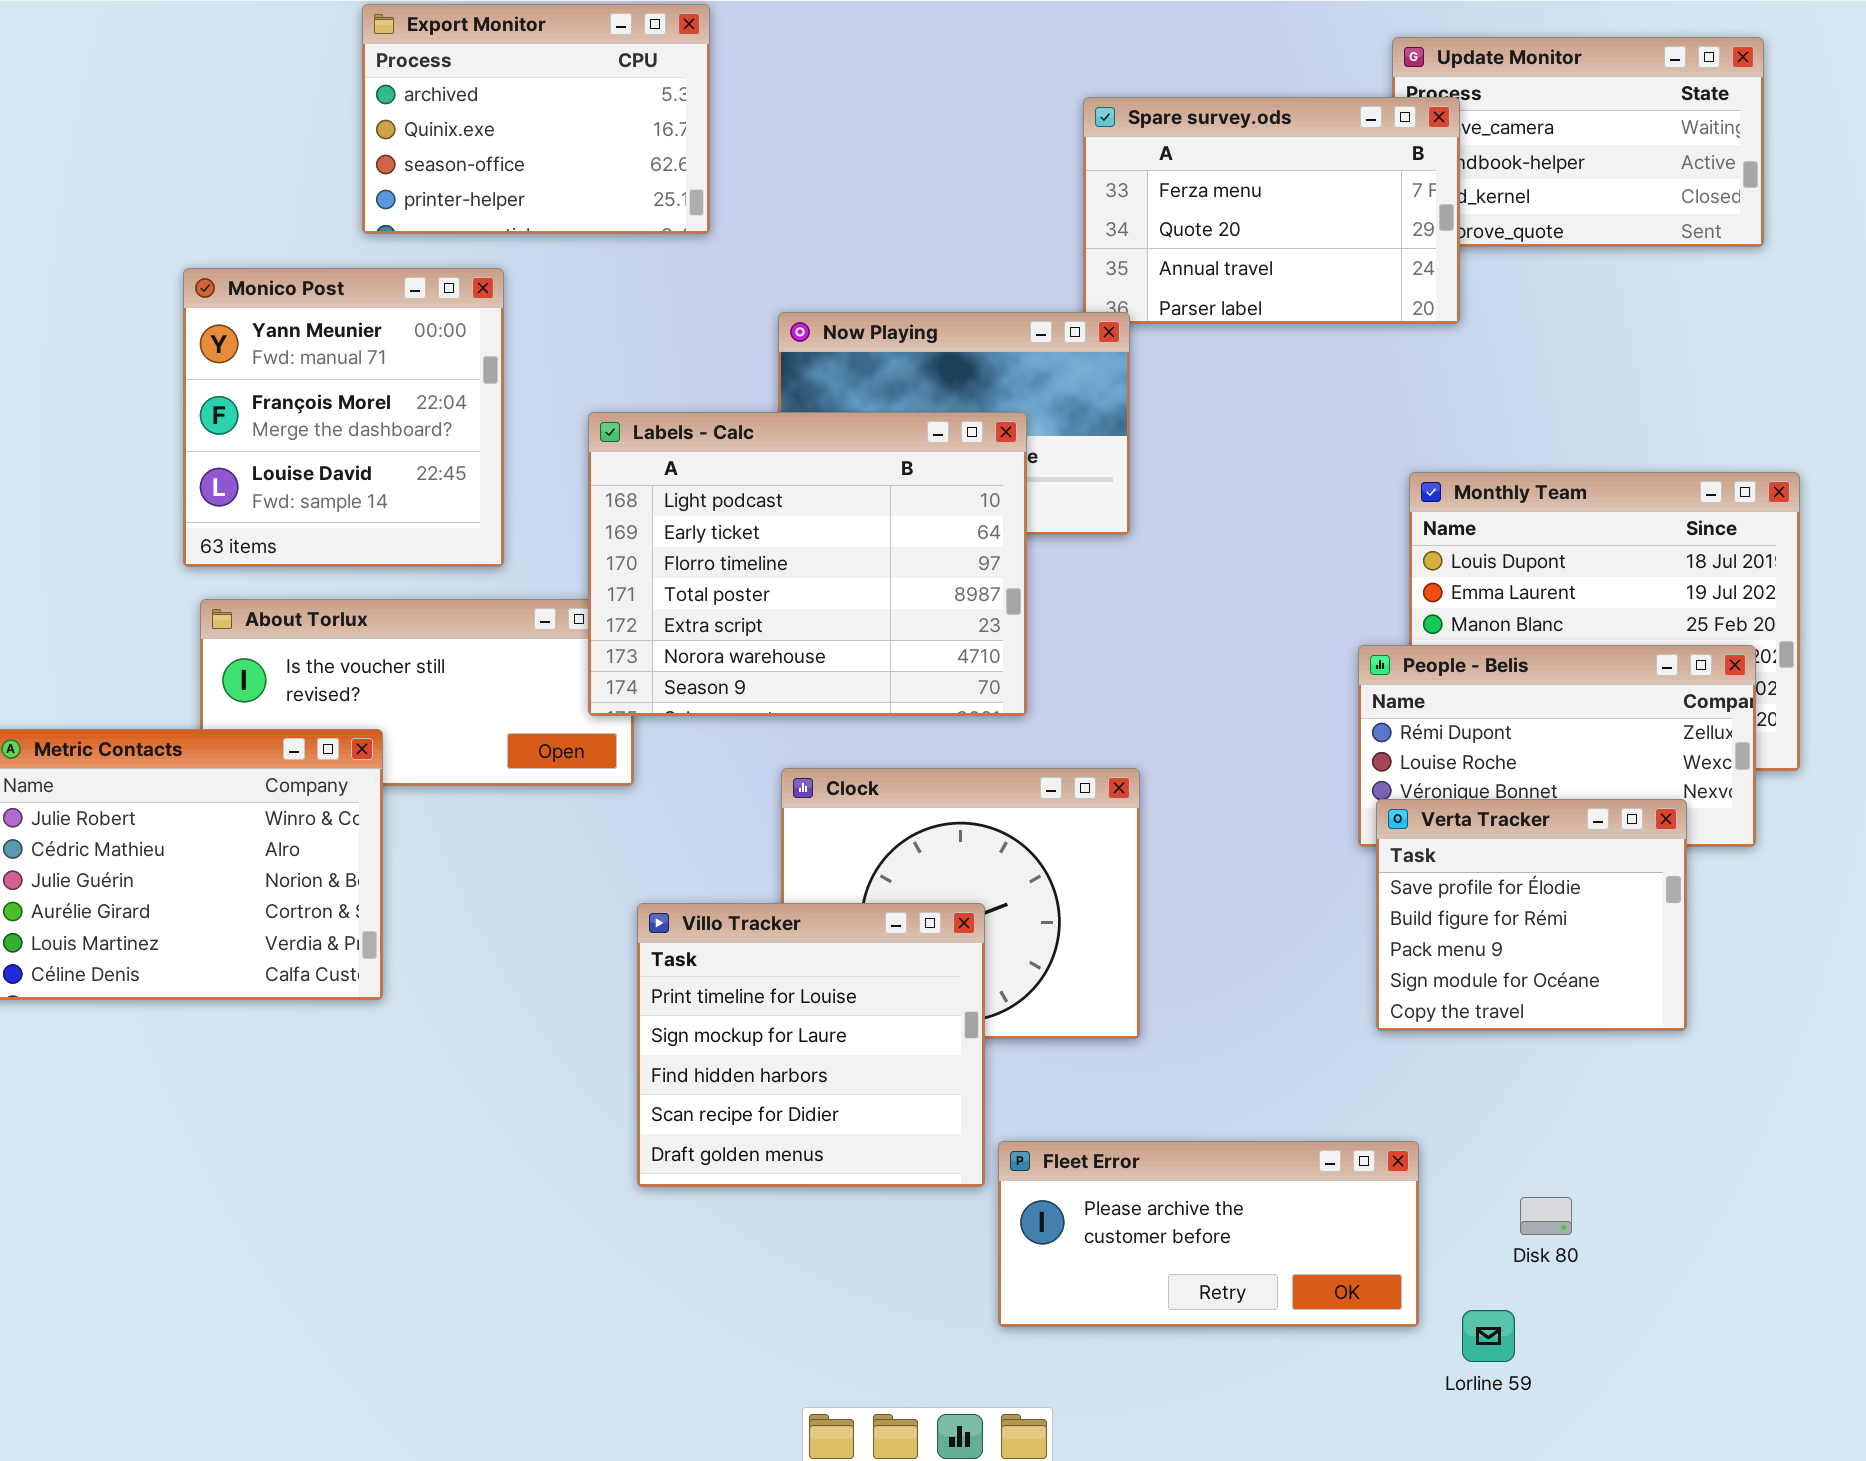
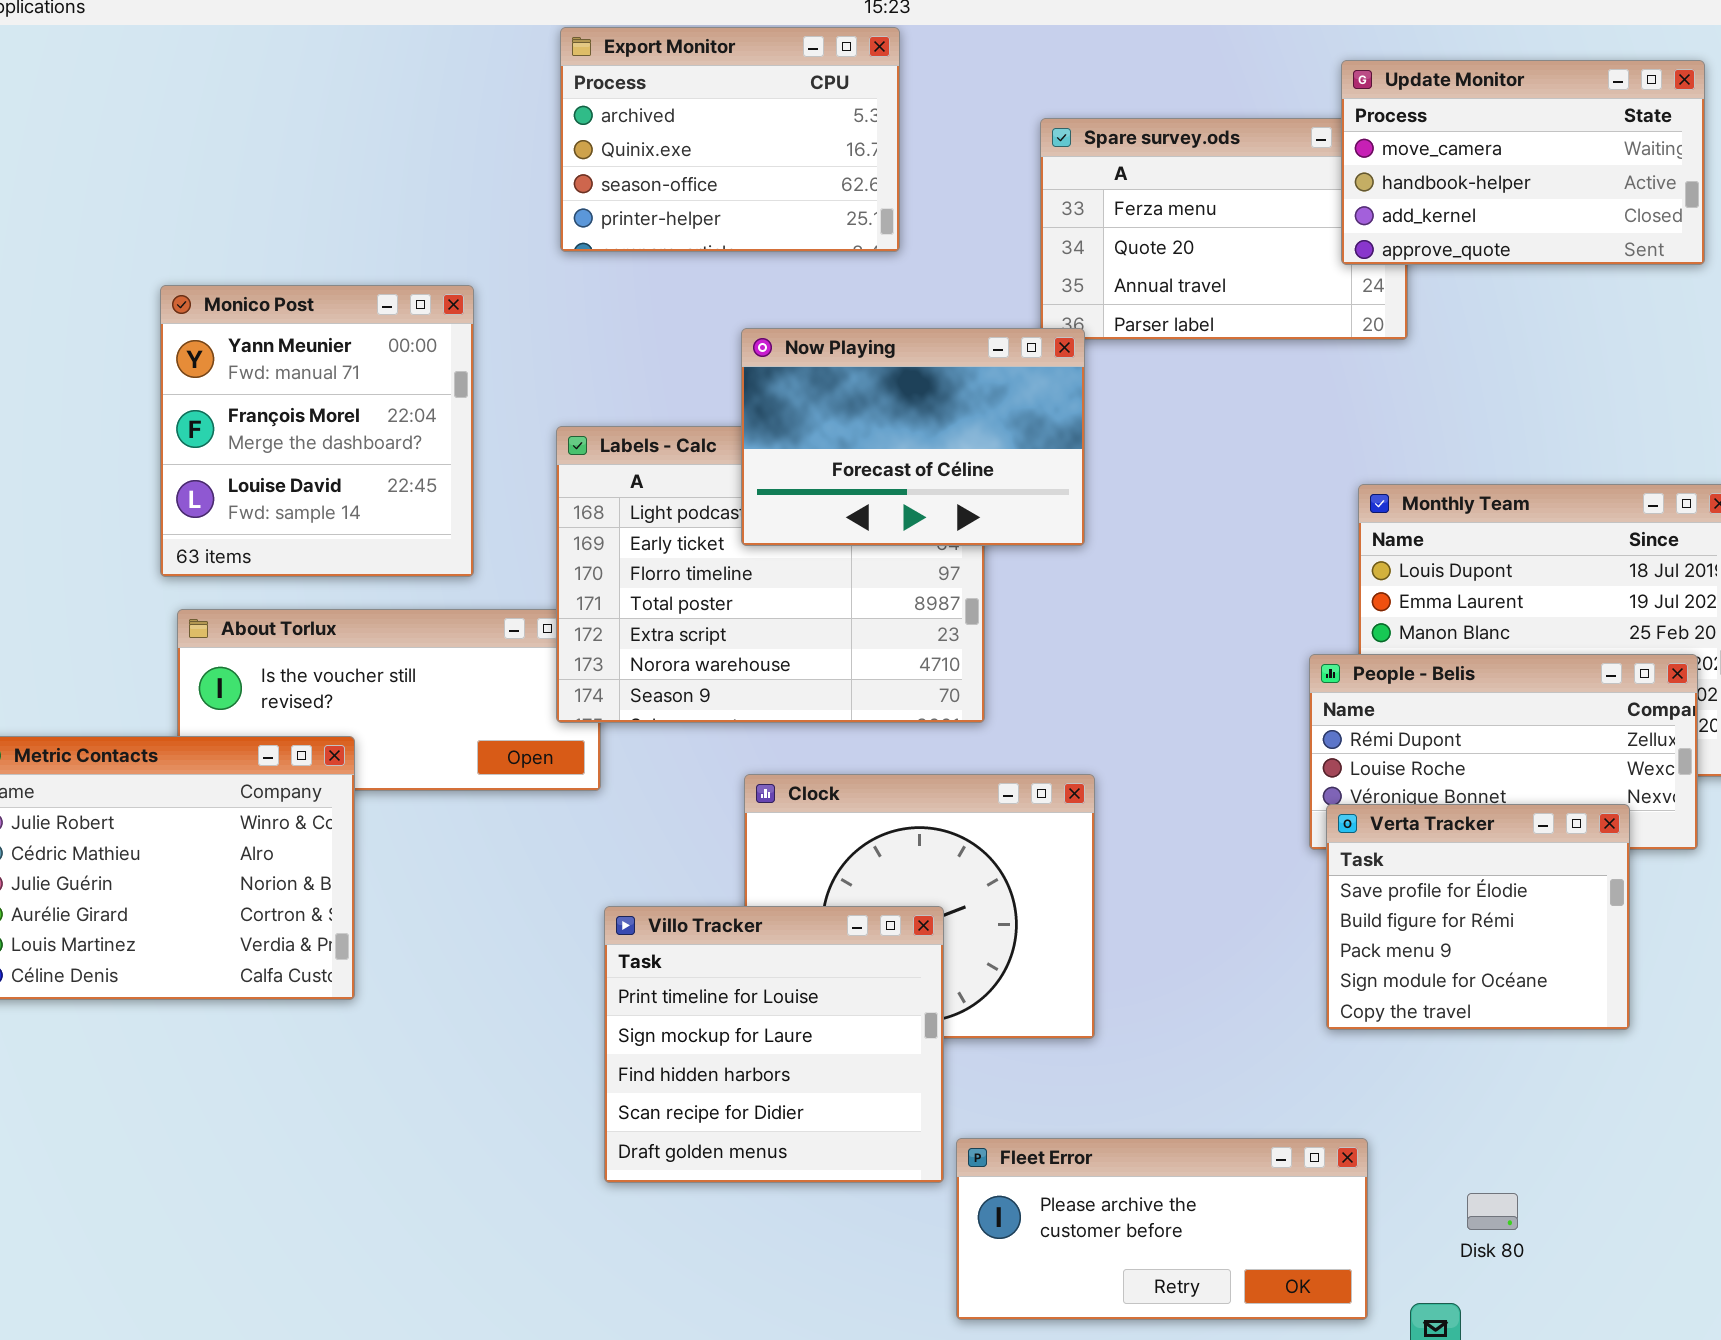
Export Monitor: [362,4,710,234] -> [560,27,900,252], moved
Update Monitor: [1392,37,1764,247] -> [1341,60,1705,265], raised
Now Playing: [778,312,1130,535] -> [741,328,1085,546], raised

